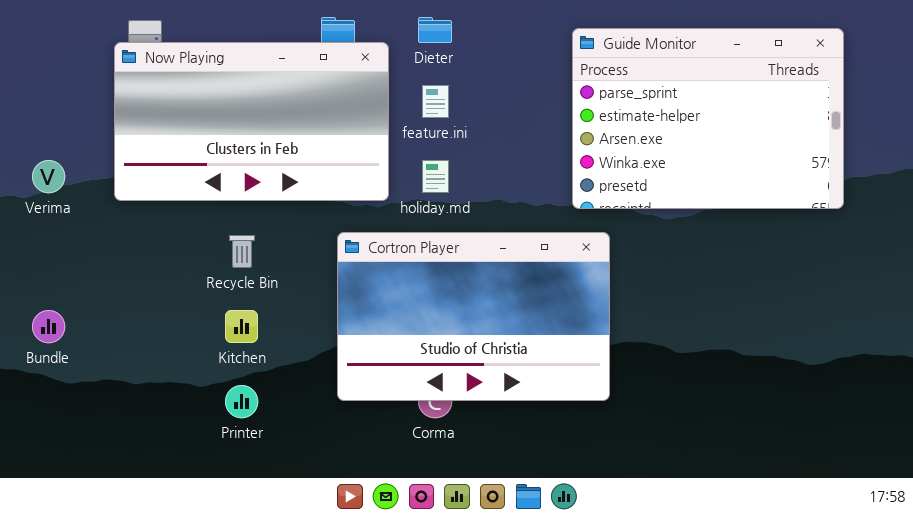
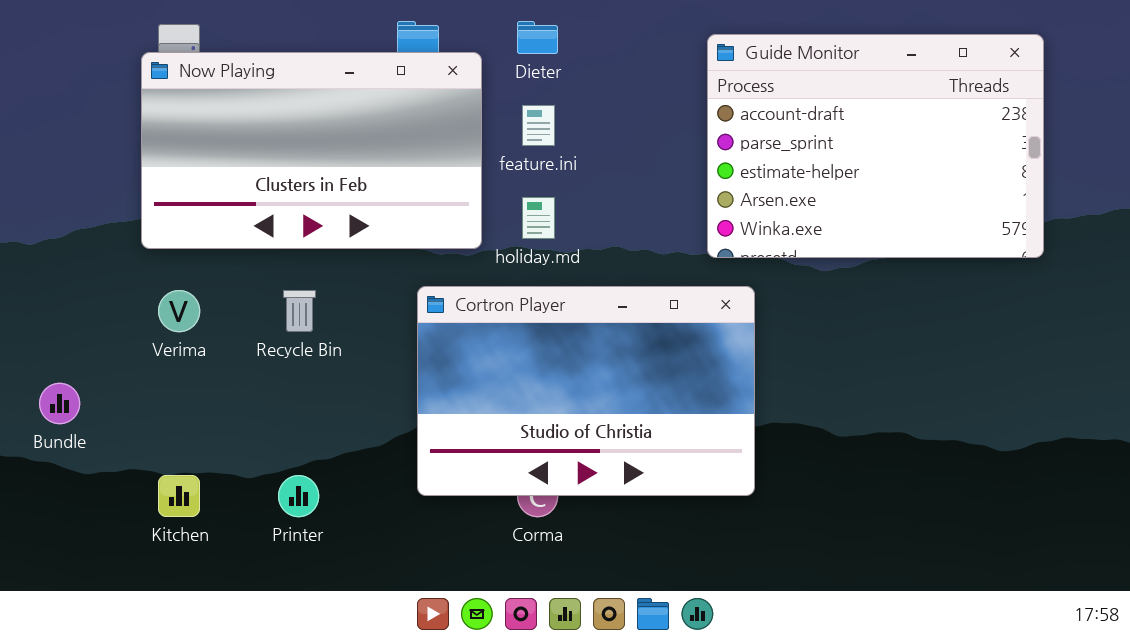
Guide Monitor: [572,28,844,209] -> [707,34,1044,258], scrolled up 1 row
Verima: [32,160,65,193] -> [158,290,200,332], moved
Kitchen: [225,310,258,343] -> [158,475,200,517], moved

